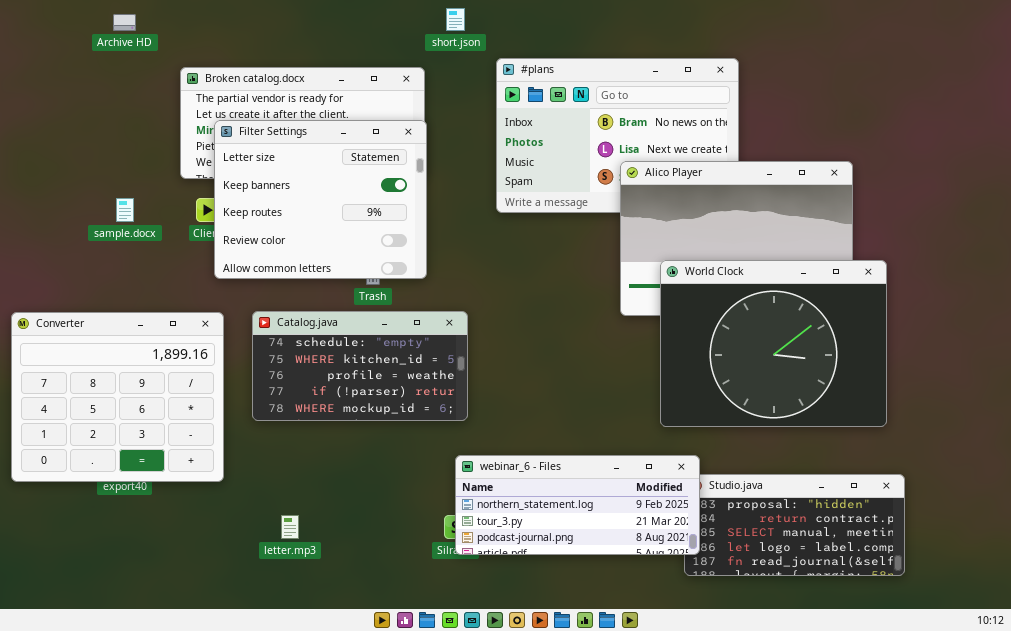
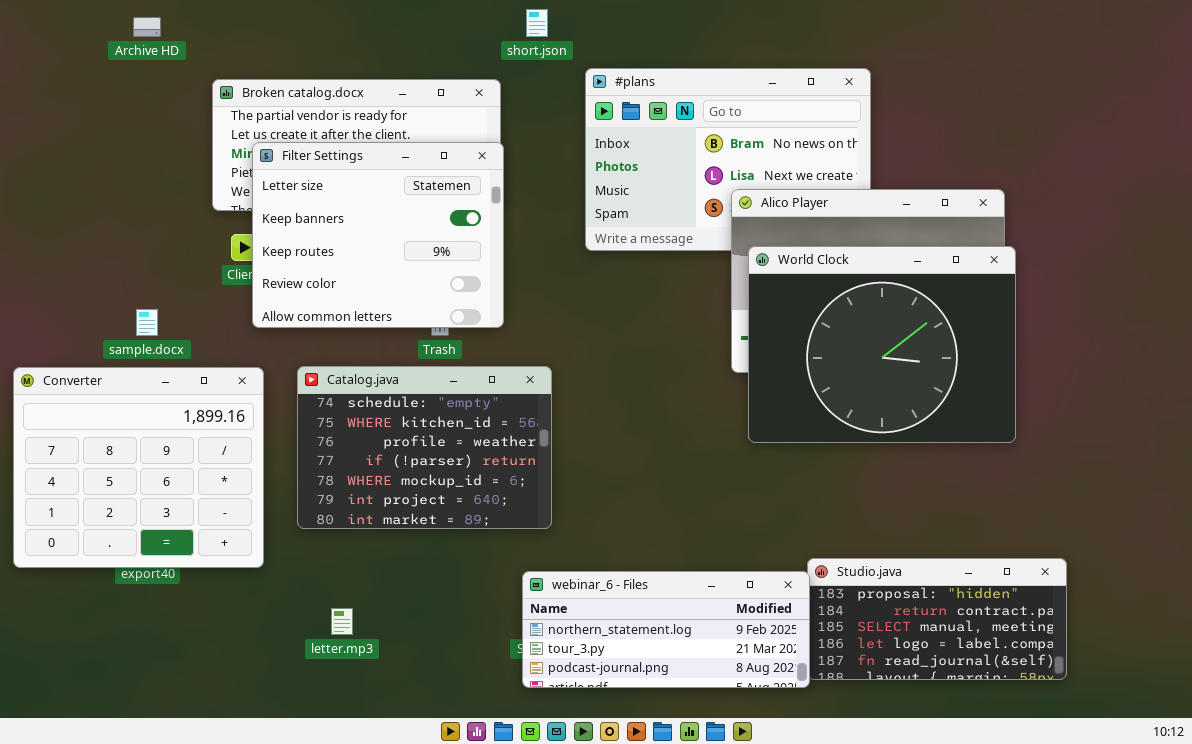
sample.docx: [116,198,134,222] -> [136,309,158,336], moved
World Clock: [660,260,887,427] -> [748,246,1016,443], moved
Catalog.java: [252,311,468,421] -> [297,366,552,529], resized
webinar_6 - Files: [455,455,700,555] -> [522,571,810,688], moved

